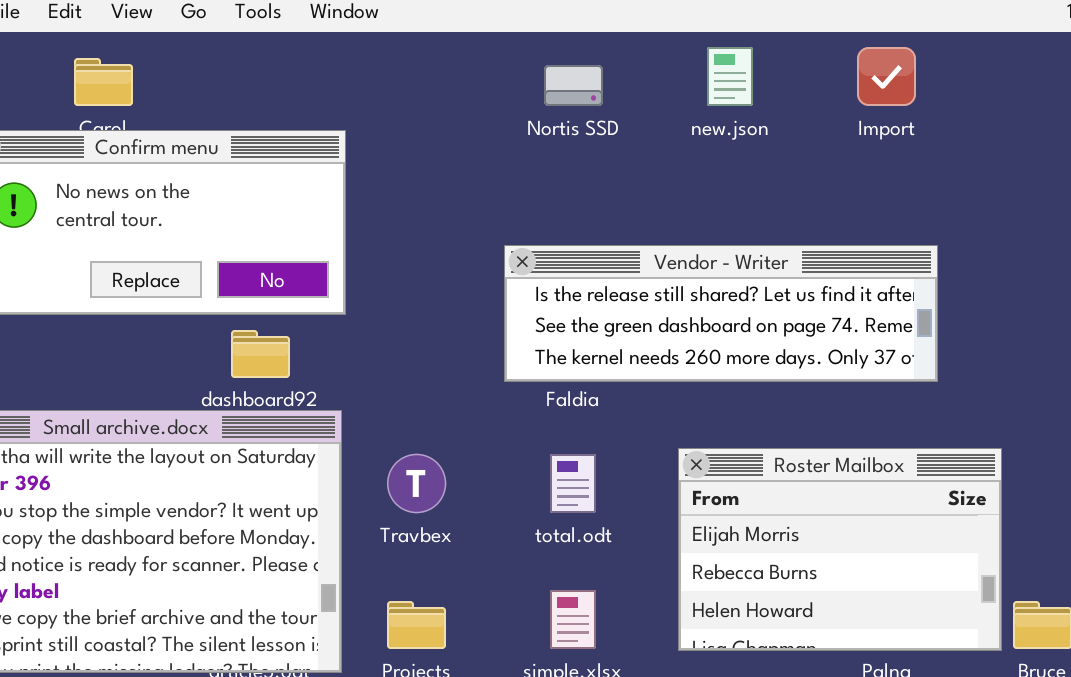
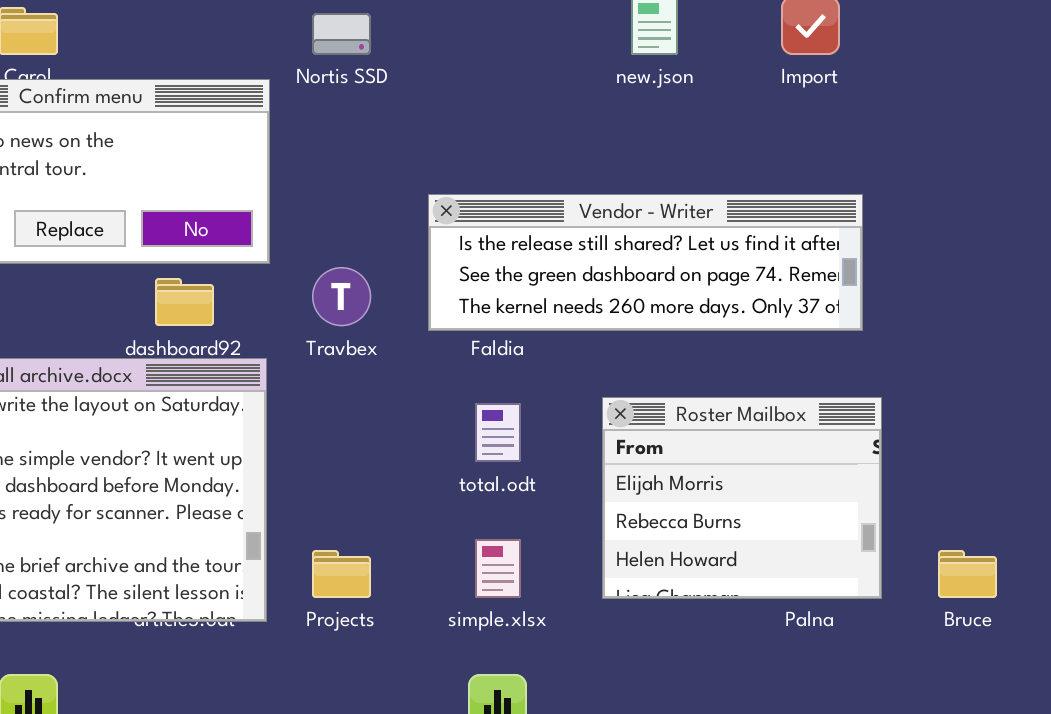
Nortis SSD: [544,65,603,106] -> [312,13,371,55], moved
Roster Mailbox: [678,448,1002,651] -> [602,397,882,599], resized
Travbex: [387,454,446,513] -> [312,267,371,326], moved

